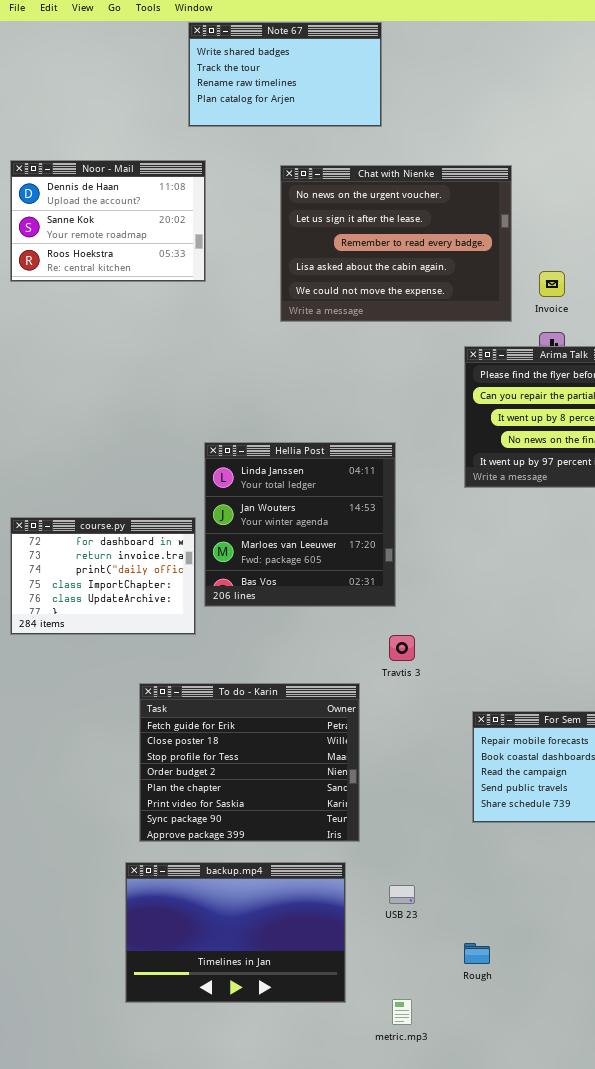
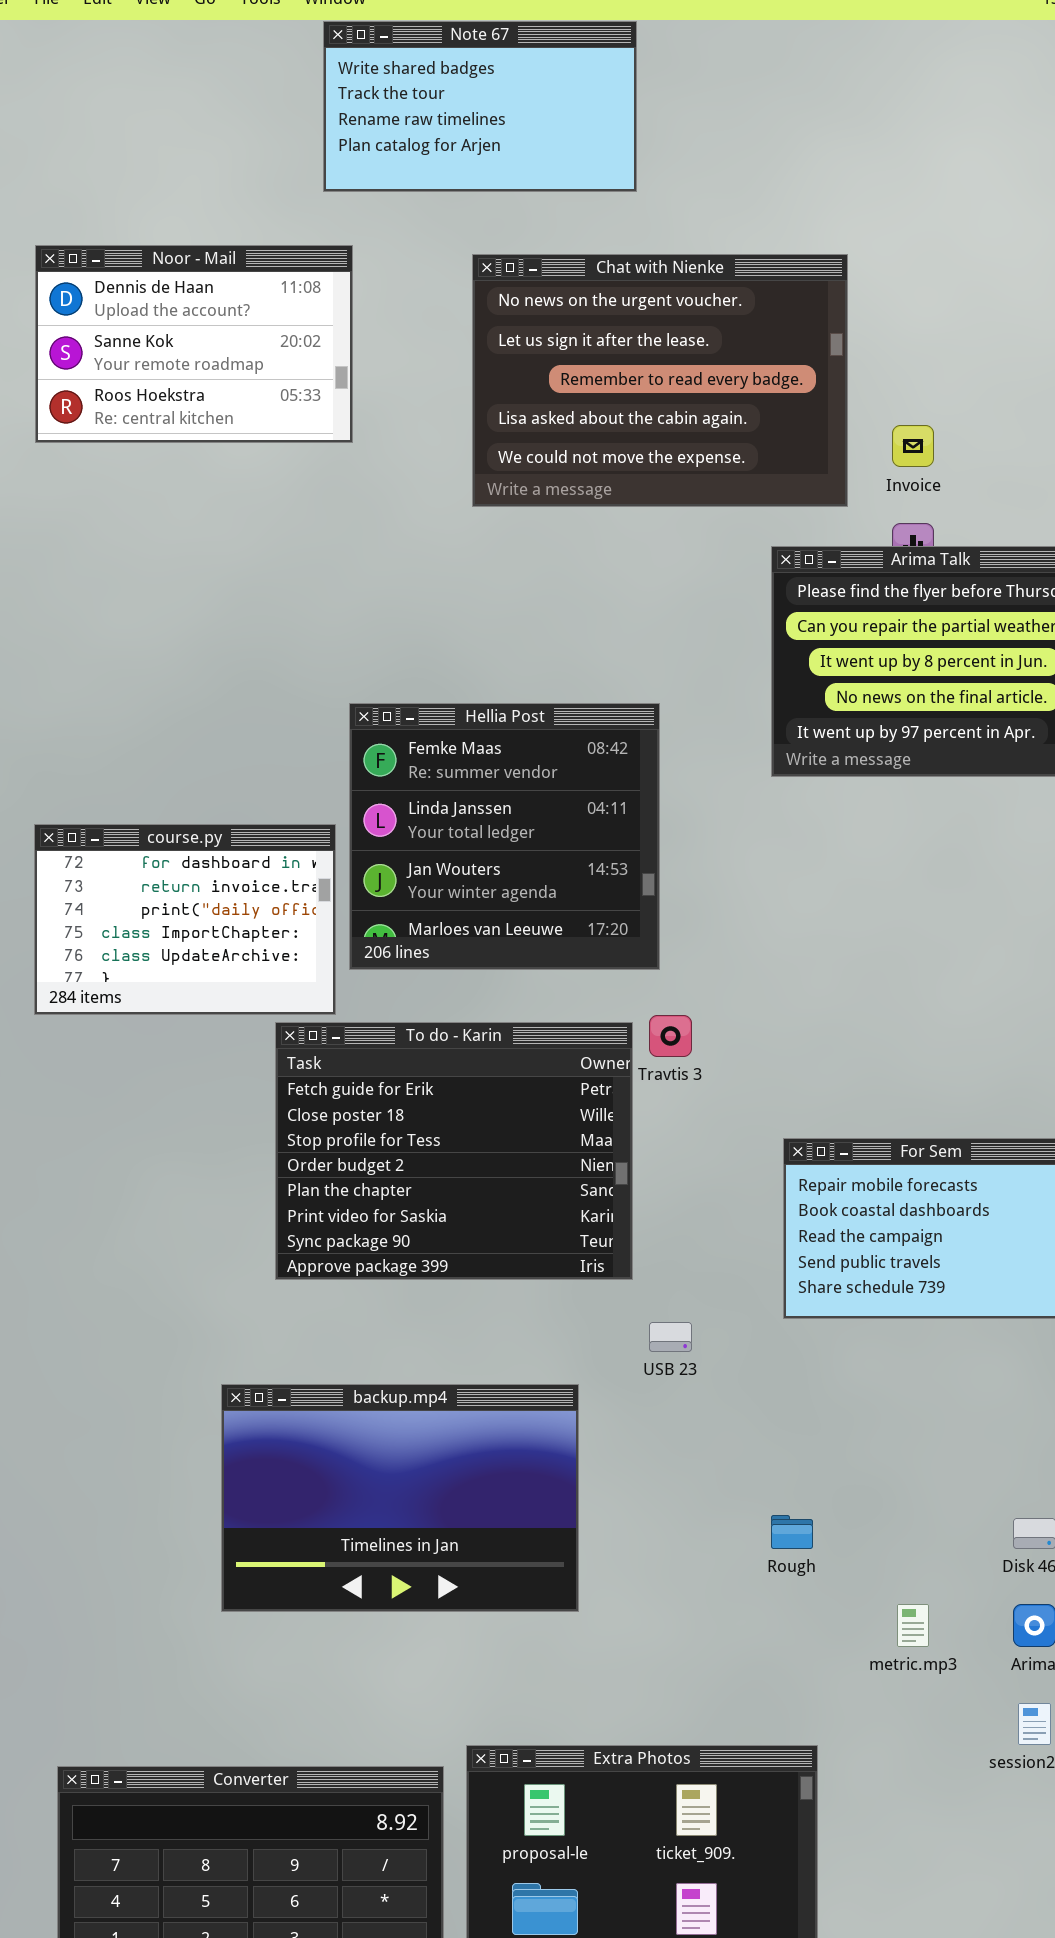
Hellia Post: [204,442,396,607] -> [349,703,660,970], scrolled up 1 row
To do - Karin: [139,683,360,842] -> [275,1022,633,1280], moved
USB 23: [389,885,415,904] -> [649,1322,692,1352], moved
metric.mp3: [392,999,412,1025] -> [897,1604,929,1647], moved

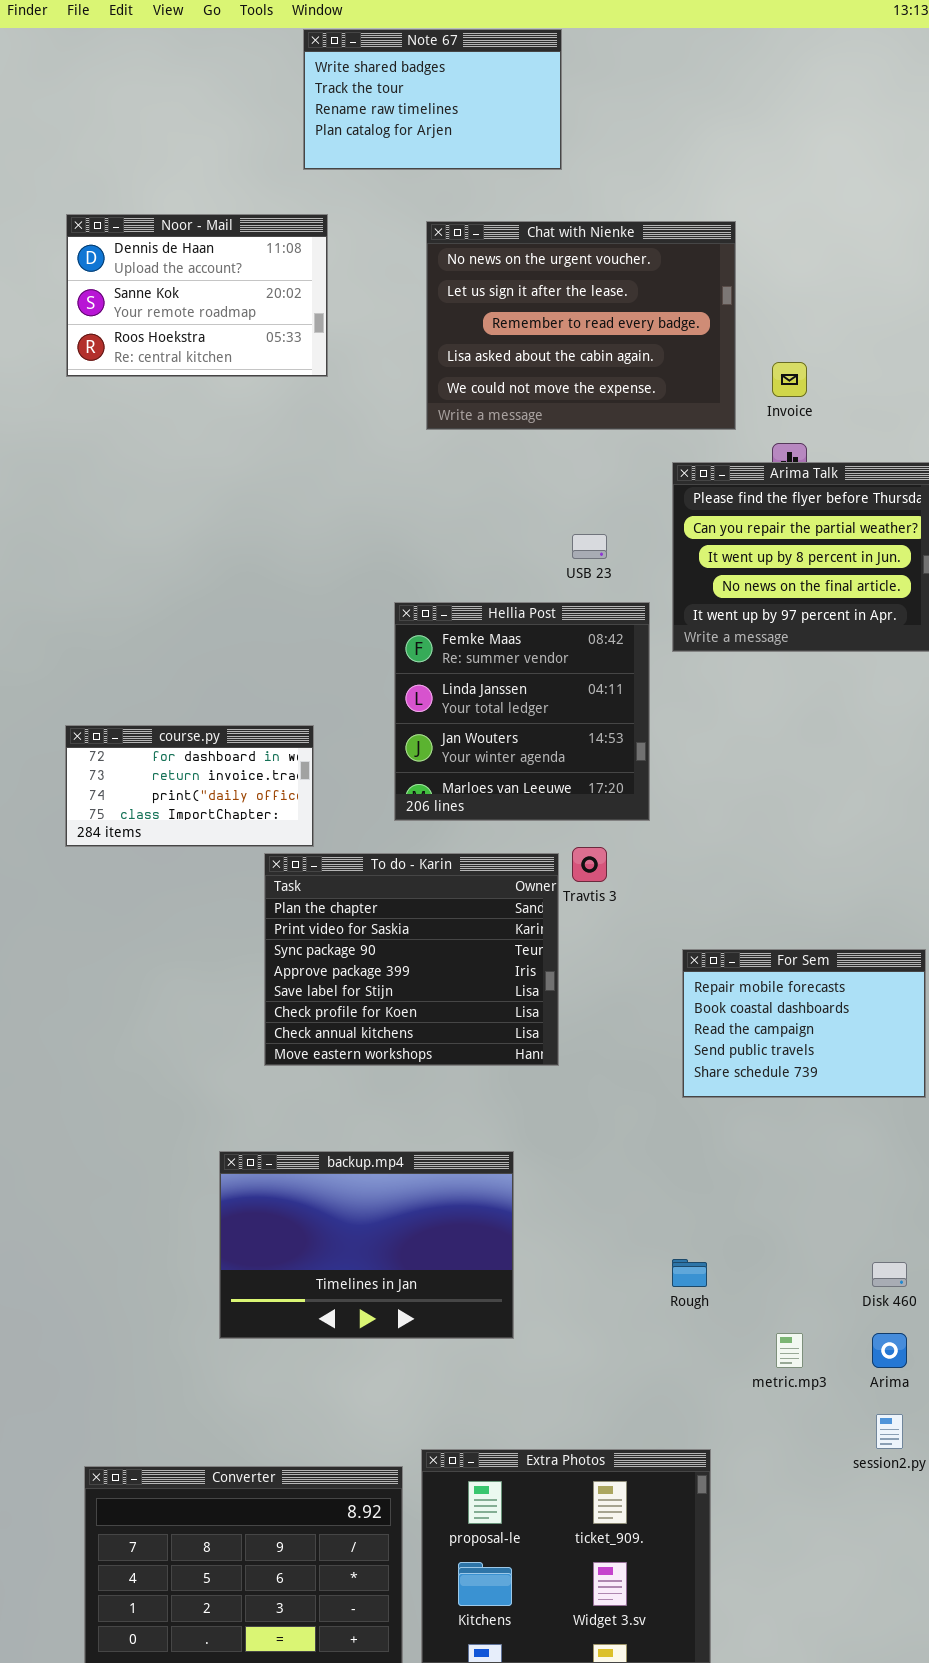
Hellia Post: [349,703,660,970] -> [394,602,650,821], moved
course.py: [34,824,336,1015] -> [65,725,314,847], resized
To do - Karin: [275,1022,633,1280] -> [264,853,559,1066], scrolled down 4 rows
USB 23: [649,1322,692,1352] -> [572,534,607,559], moved

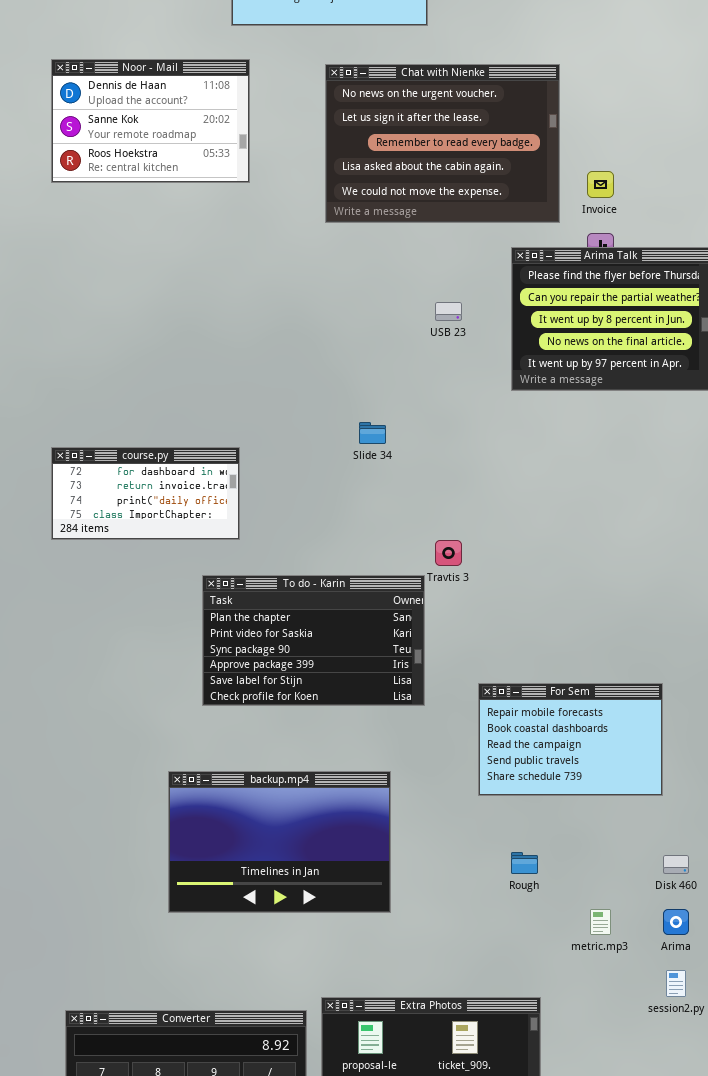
Hellia Post: [394,602,650,821] -> none, closed
To do - Karin: [264,853,559,1066] -> [202,575,425,706], resized
For Sem: [682,949,926,1098] -> [478,683,663,796], moved

